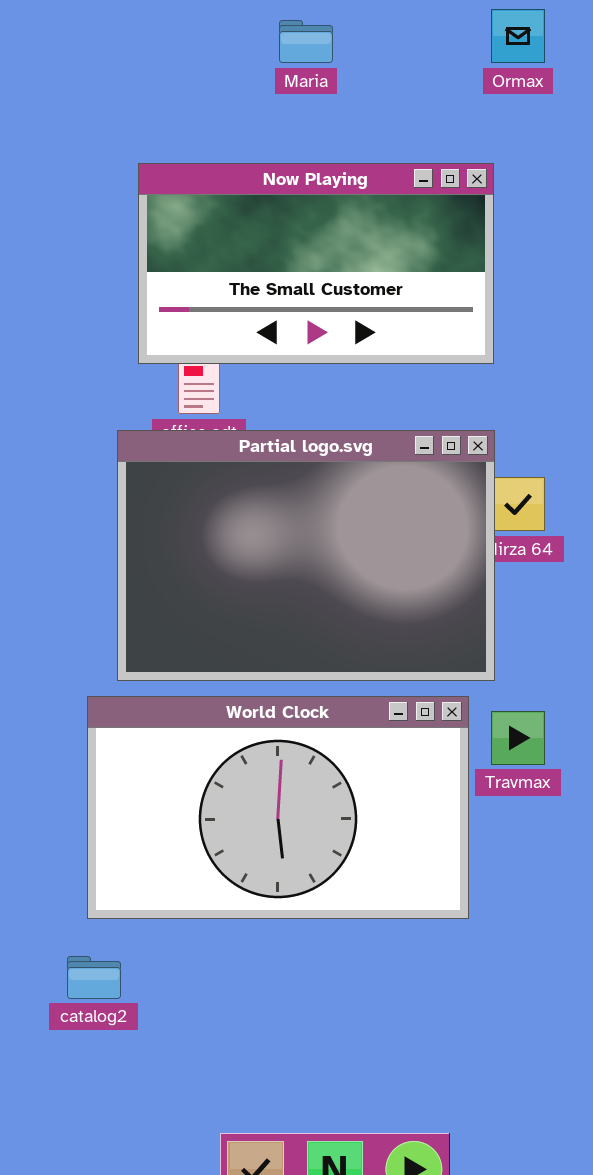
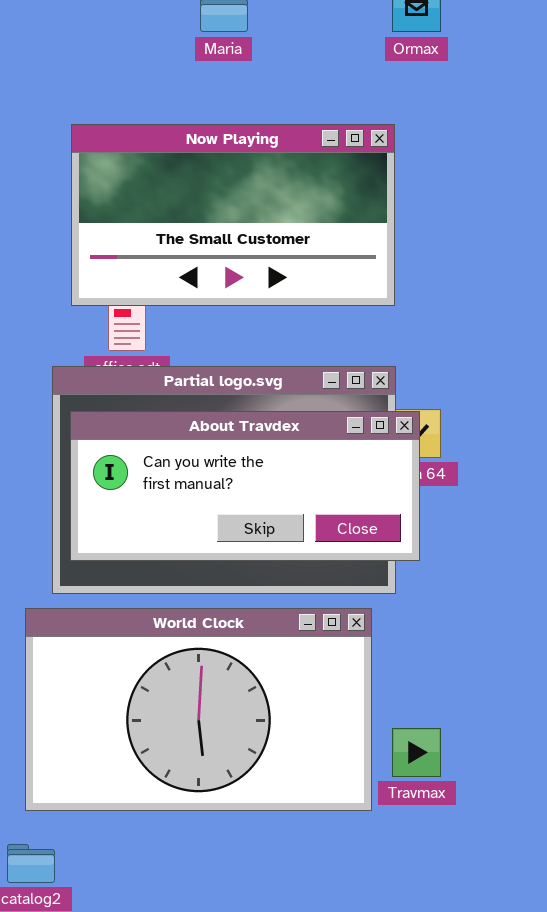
About Travdex: none -> [70,411,420,561], opened
Travmax: [491,711,545,765] -> [392,728,441,777], moved

